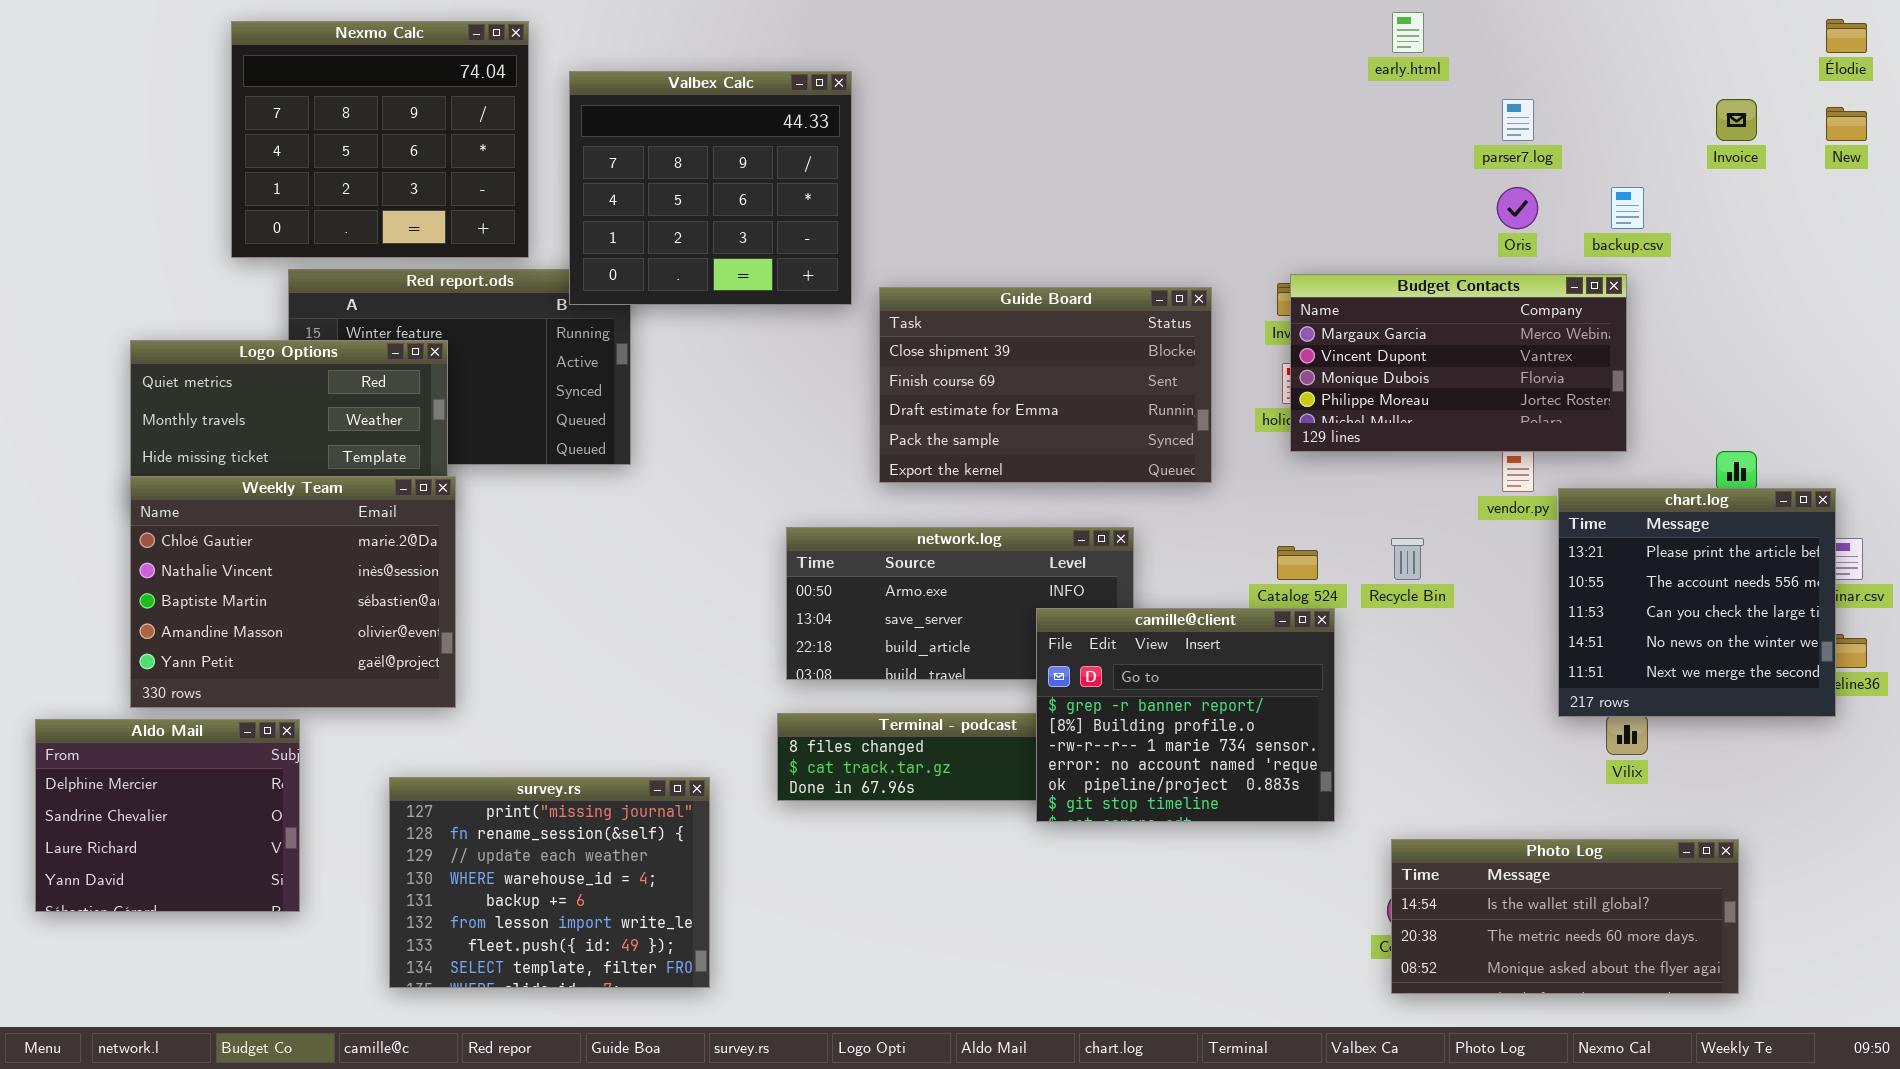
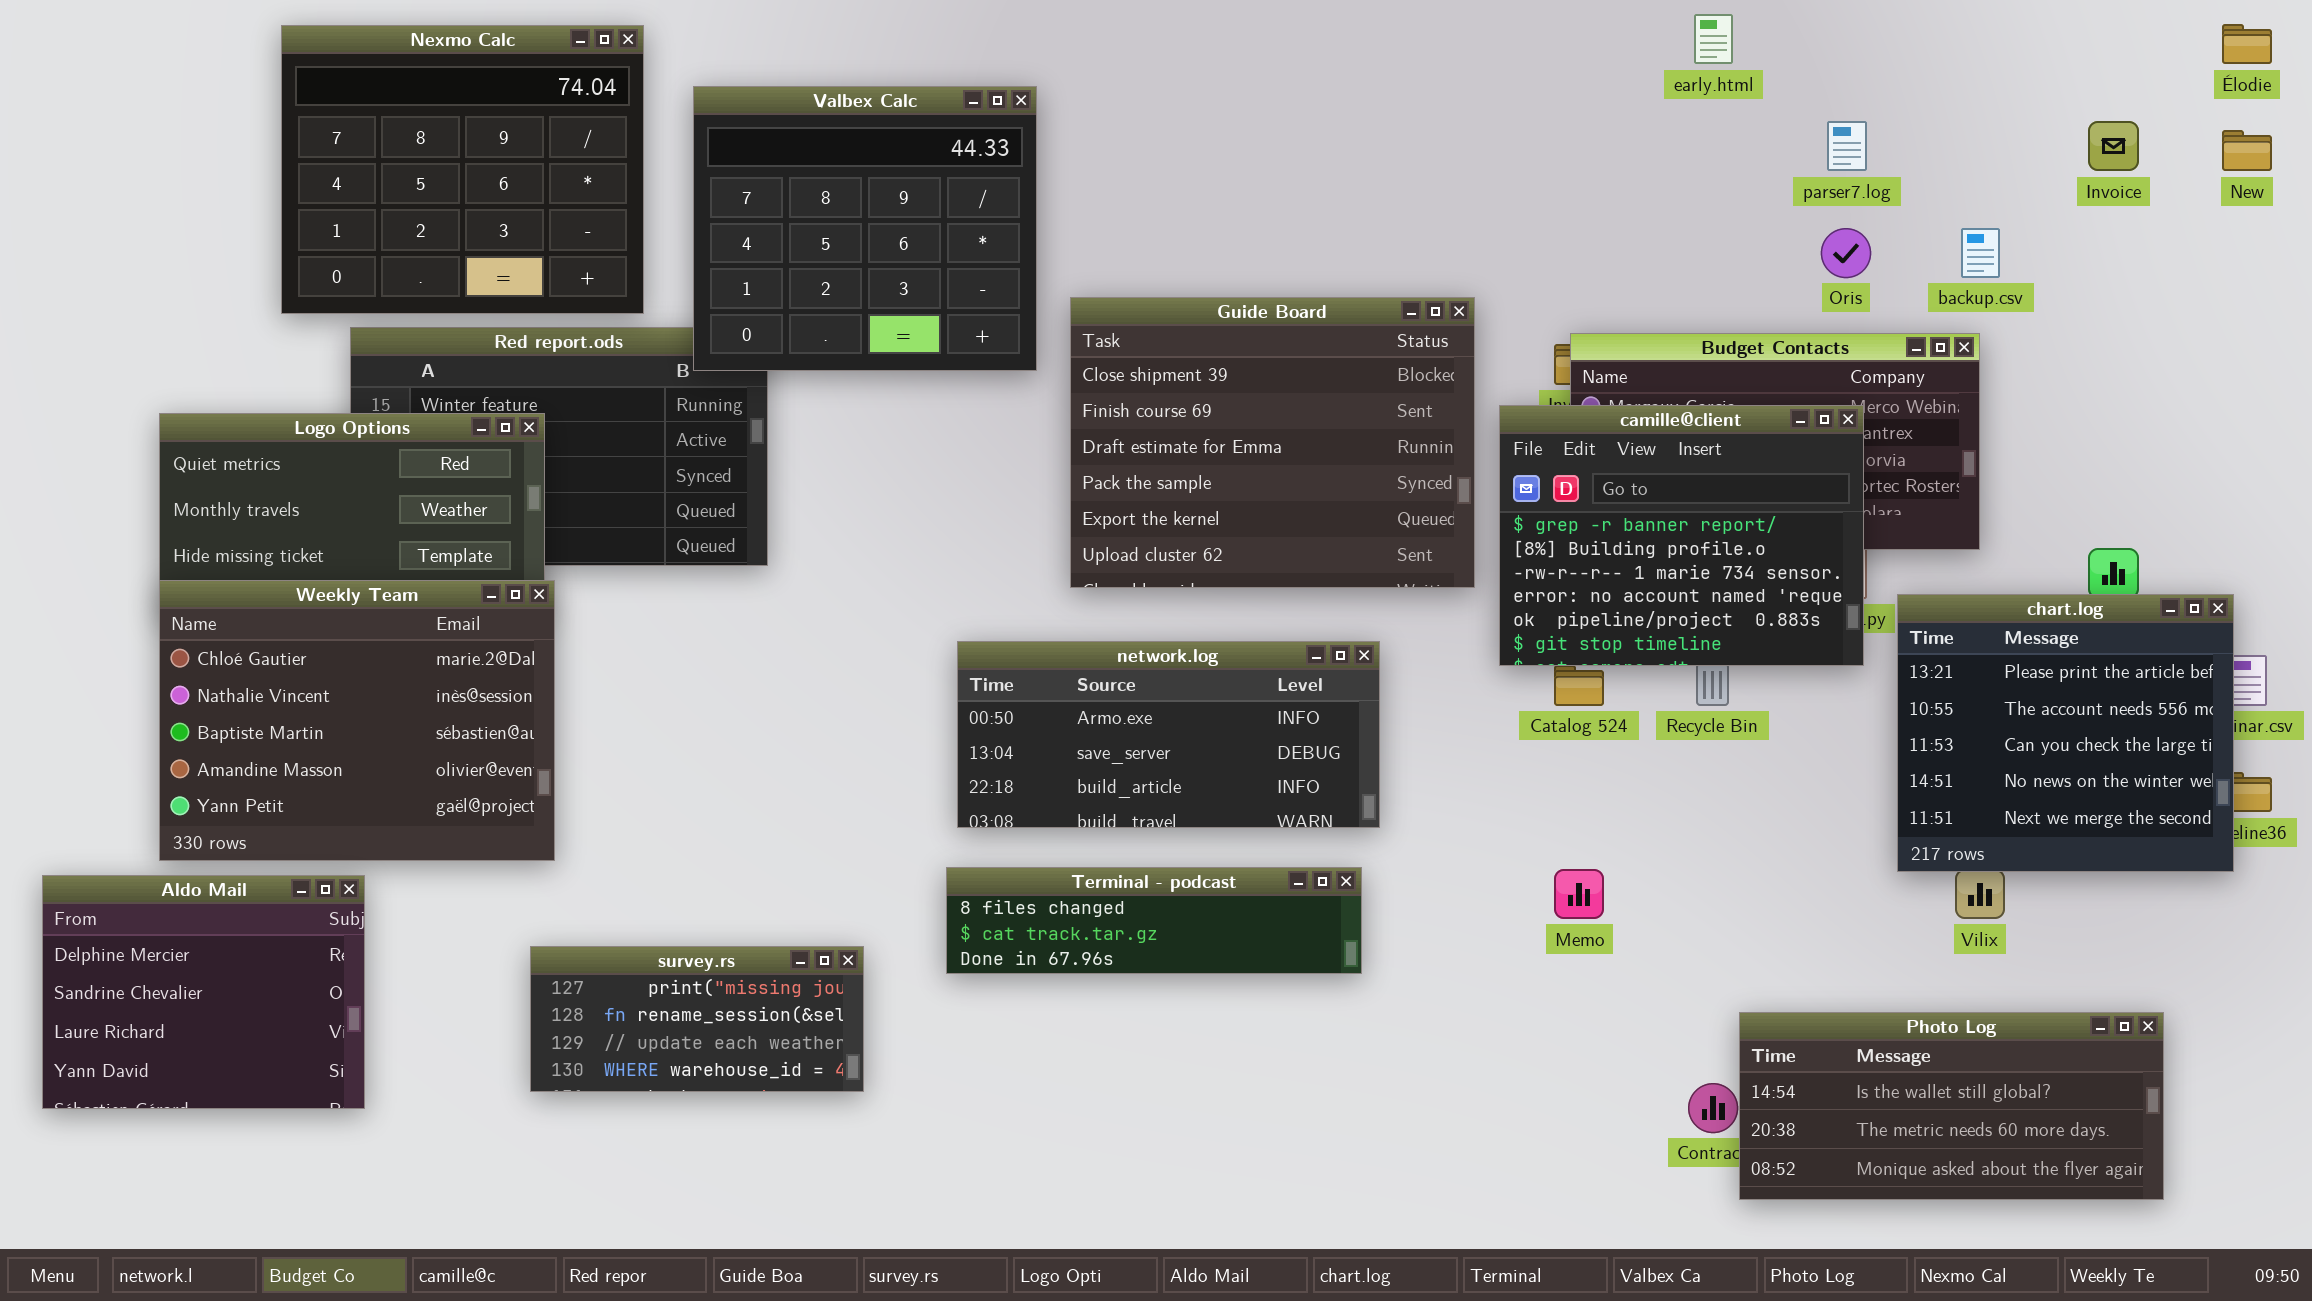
Guide Board: [879,287,1212,483] -> [1070,297,1475,588], resized
camille@client: [1036,608,1335,822] -> [1499,405,1864,666], moved
survey.rs: [389,777,710,988] -> [530,946,864,1092], resized
Photo Log: [1391,839,1739,994] -> [1739,1012,2164,1200], moved

